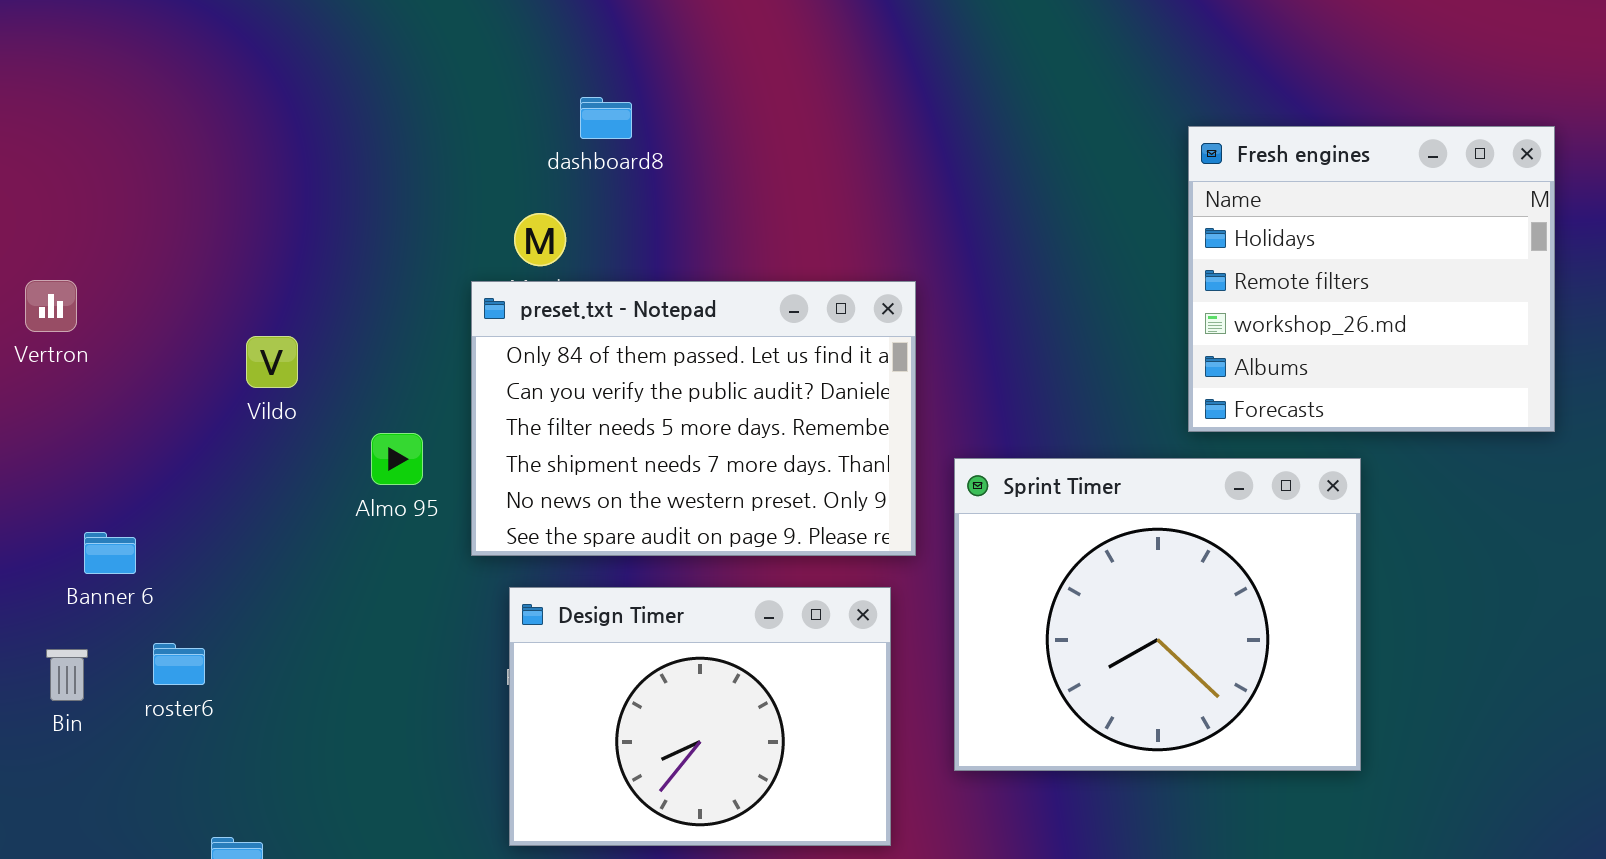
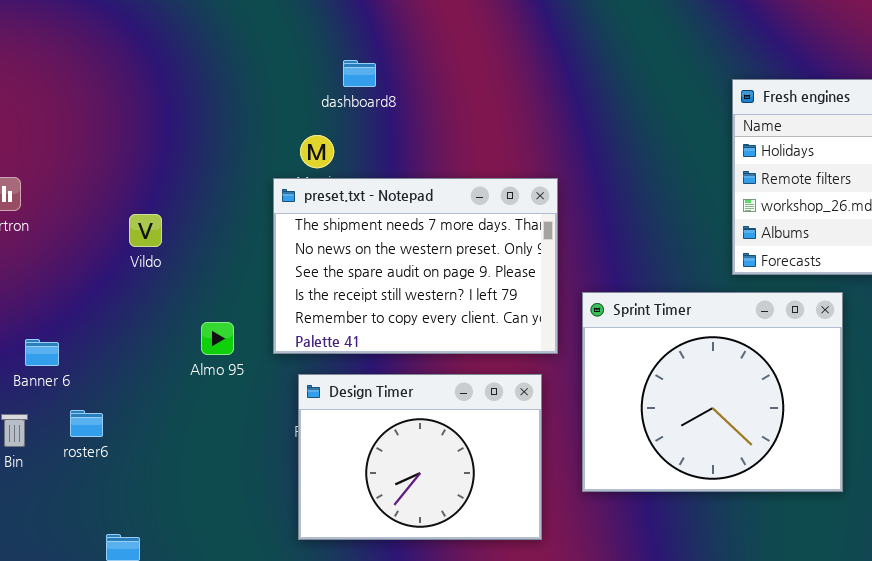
preset.txt - Notepad: [471,281,916,556] -> [273,178,558,354], scrolled down 3 rows
Almo 95: [371,433,423,485] -> [201,322,234,355], moved

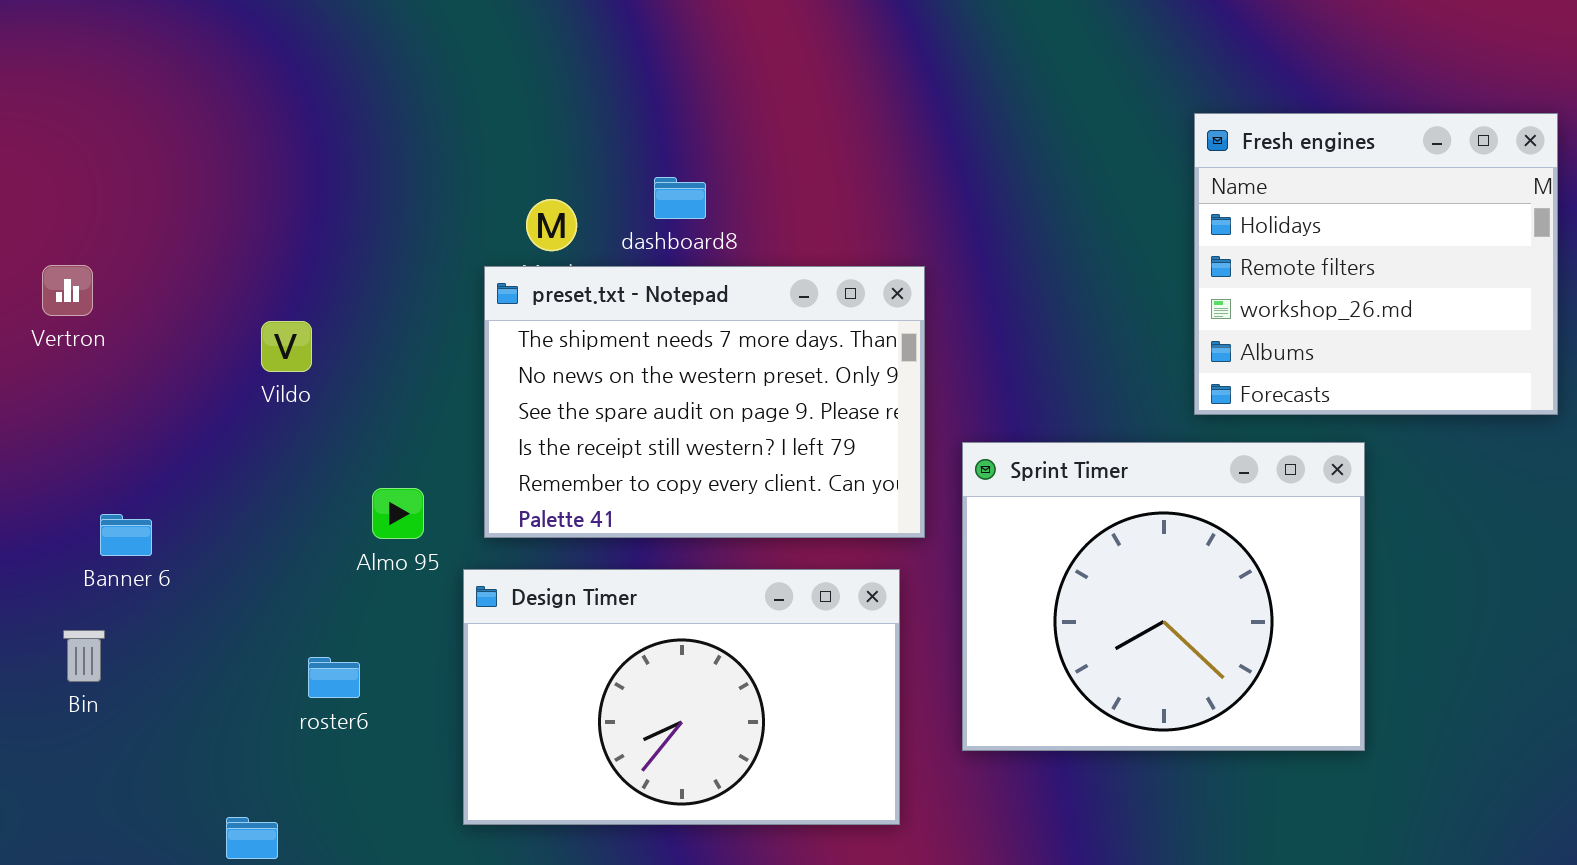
dashboard8: [343,60,376,87] -> [654,177,706,219], moved
Design Timer: [298,374,542,540] -> [463,569,900,825], resized
roster6: [70,410,103,437] -> [308,657,360,698], moved

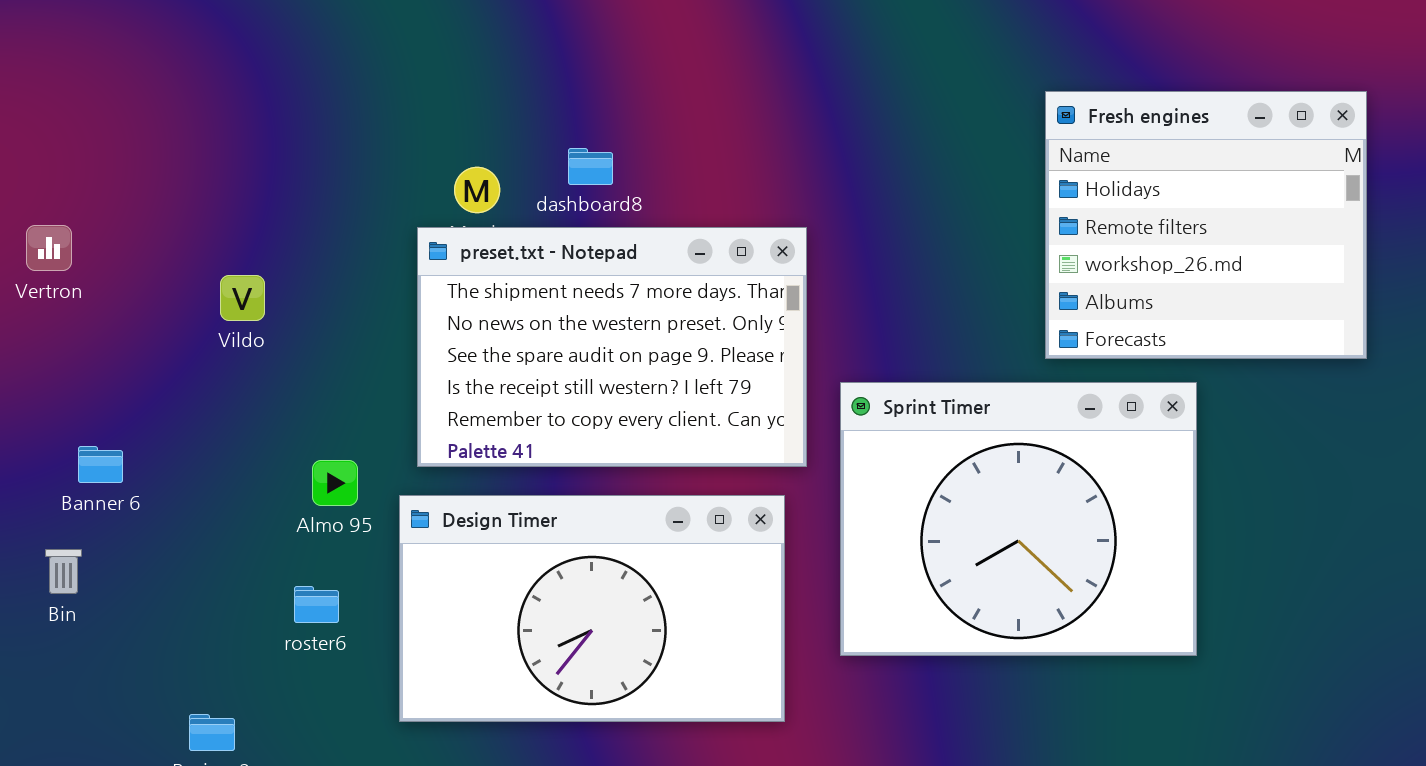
Almo 95: [372,488,424,539] -> [312,460,358,506], moved
roster6: [308,657,360,698] -> [294,586,339,623], moved

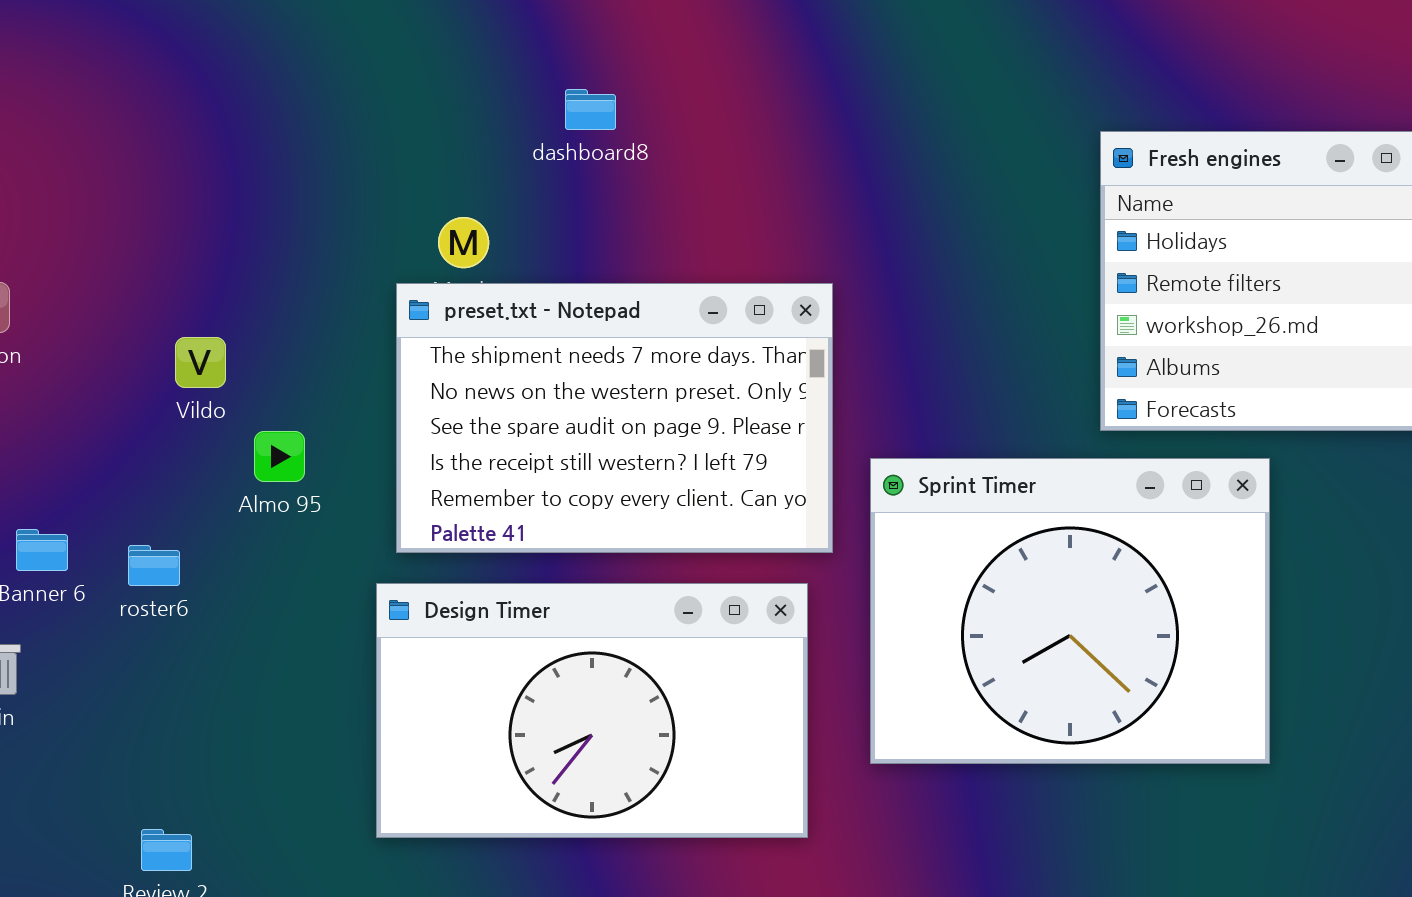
dashboard8: [568,148,613,185] -> [565,89,616,130], moved
Almo 95: [312,460,358,506] -> [254,431,305,482], moved
roster6: [294,586,339,623] -> [128,545,180,586], moved

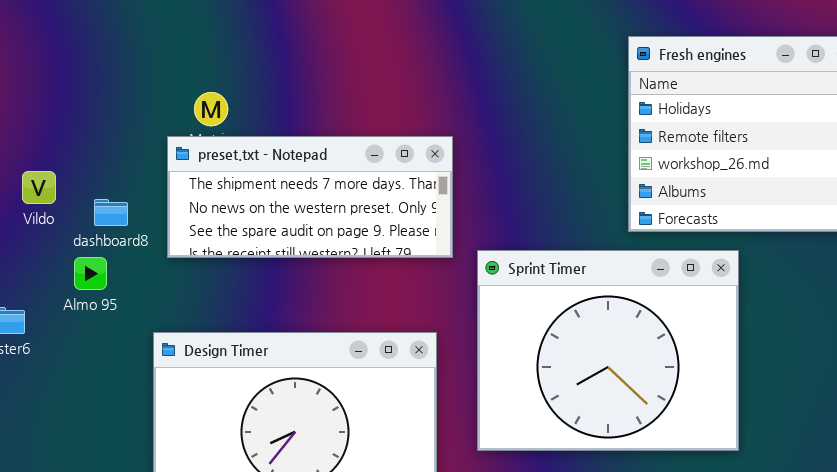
dashboard8: [565,89,616,130] -> [94,199,128,226], moved
preset.txt - Notepad: [396,283,833,553] -> [167,136,453,258], resized
Almo 95: [254,431,305,482] -> [74,257,107,290], moved

